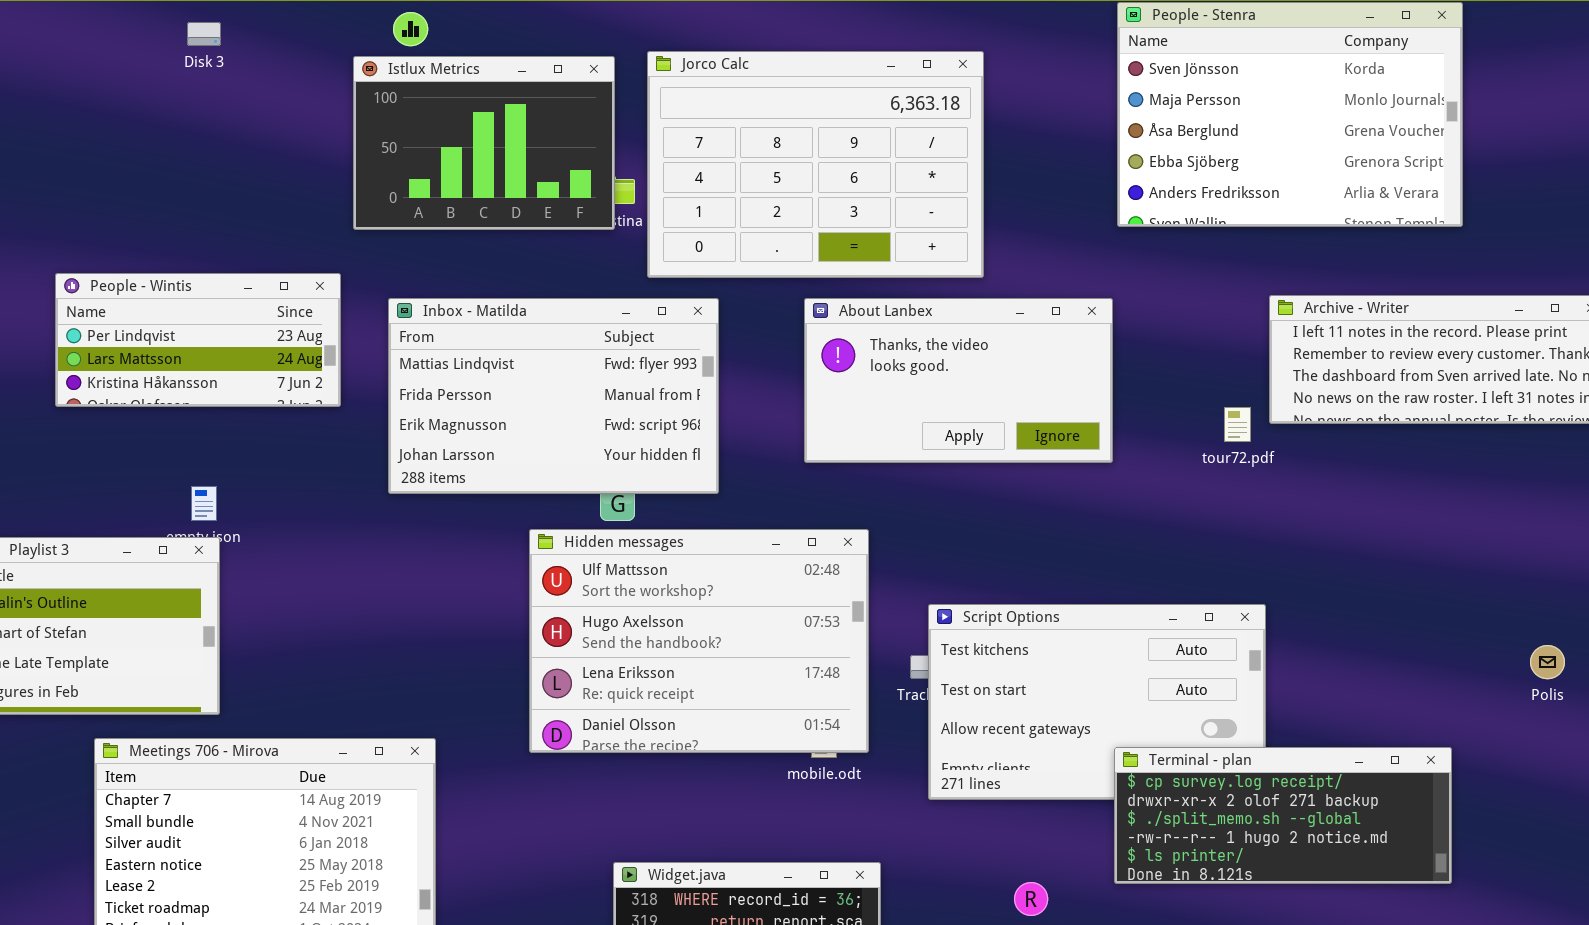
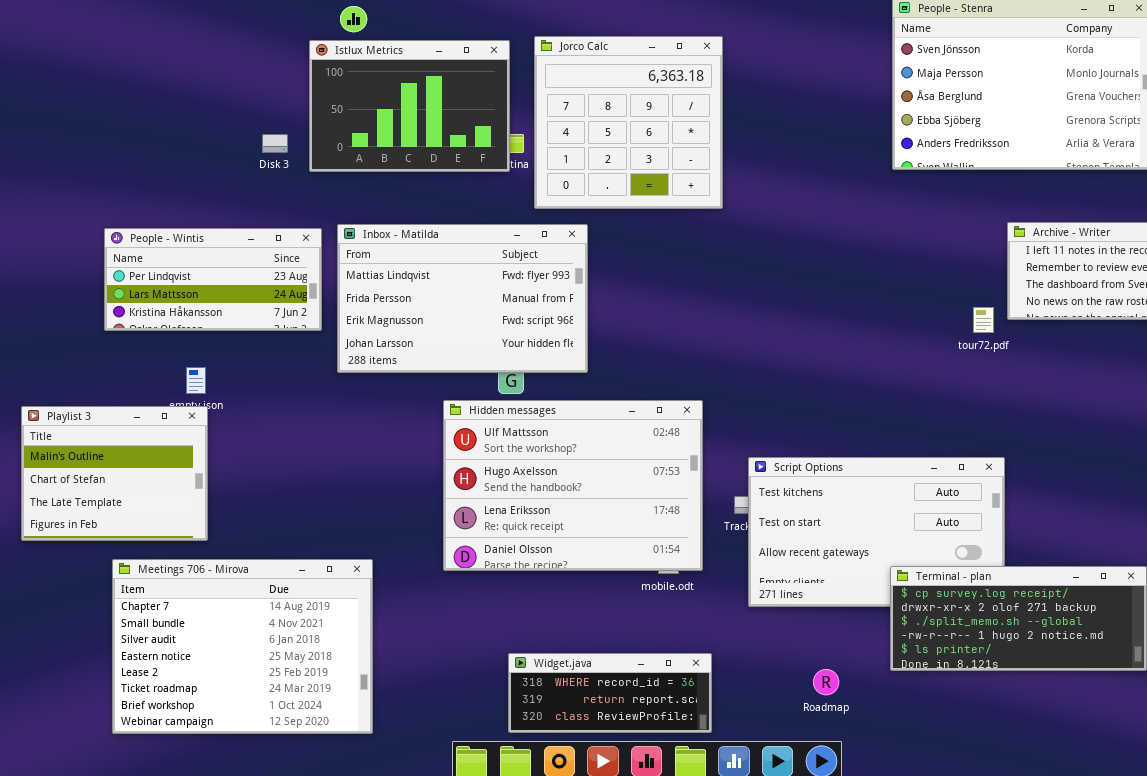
Disk 3: [187,22,221,46] -> [262,134,288,153], moved
Jorco Calc: [647,51,984,278] -> [534,36,723,209], resized
People - Wintis: [55,273,341,407] -> [104,228,322,331], moved
About Lanbex: [804,298,1113,463] -> none, closed

